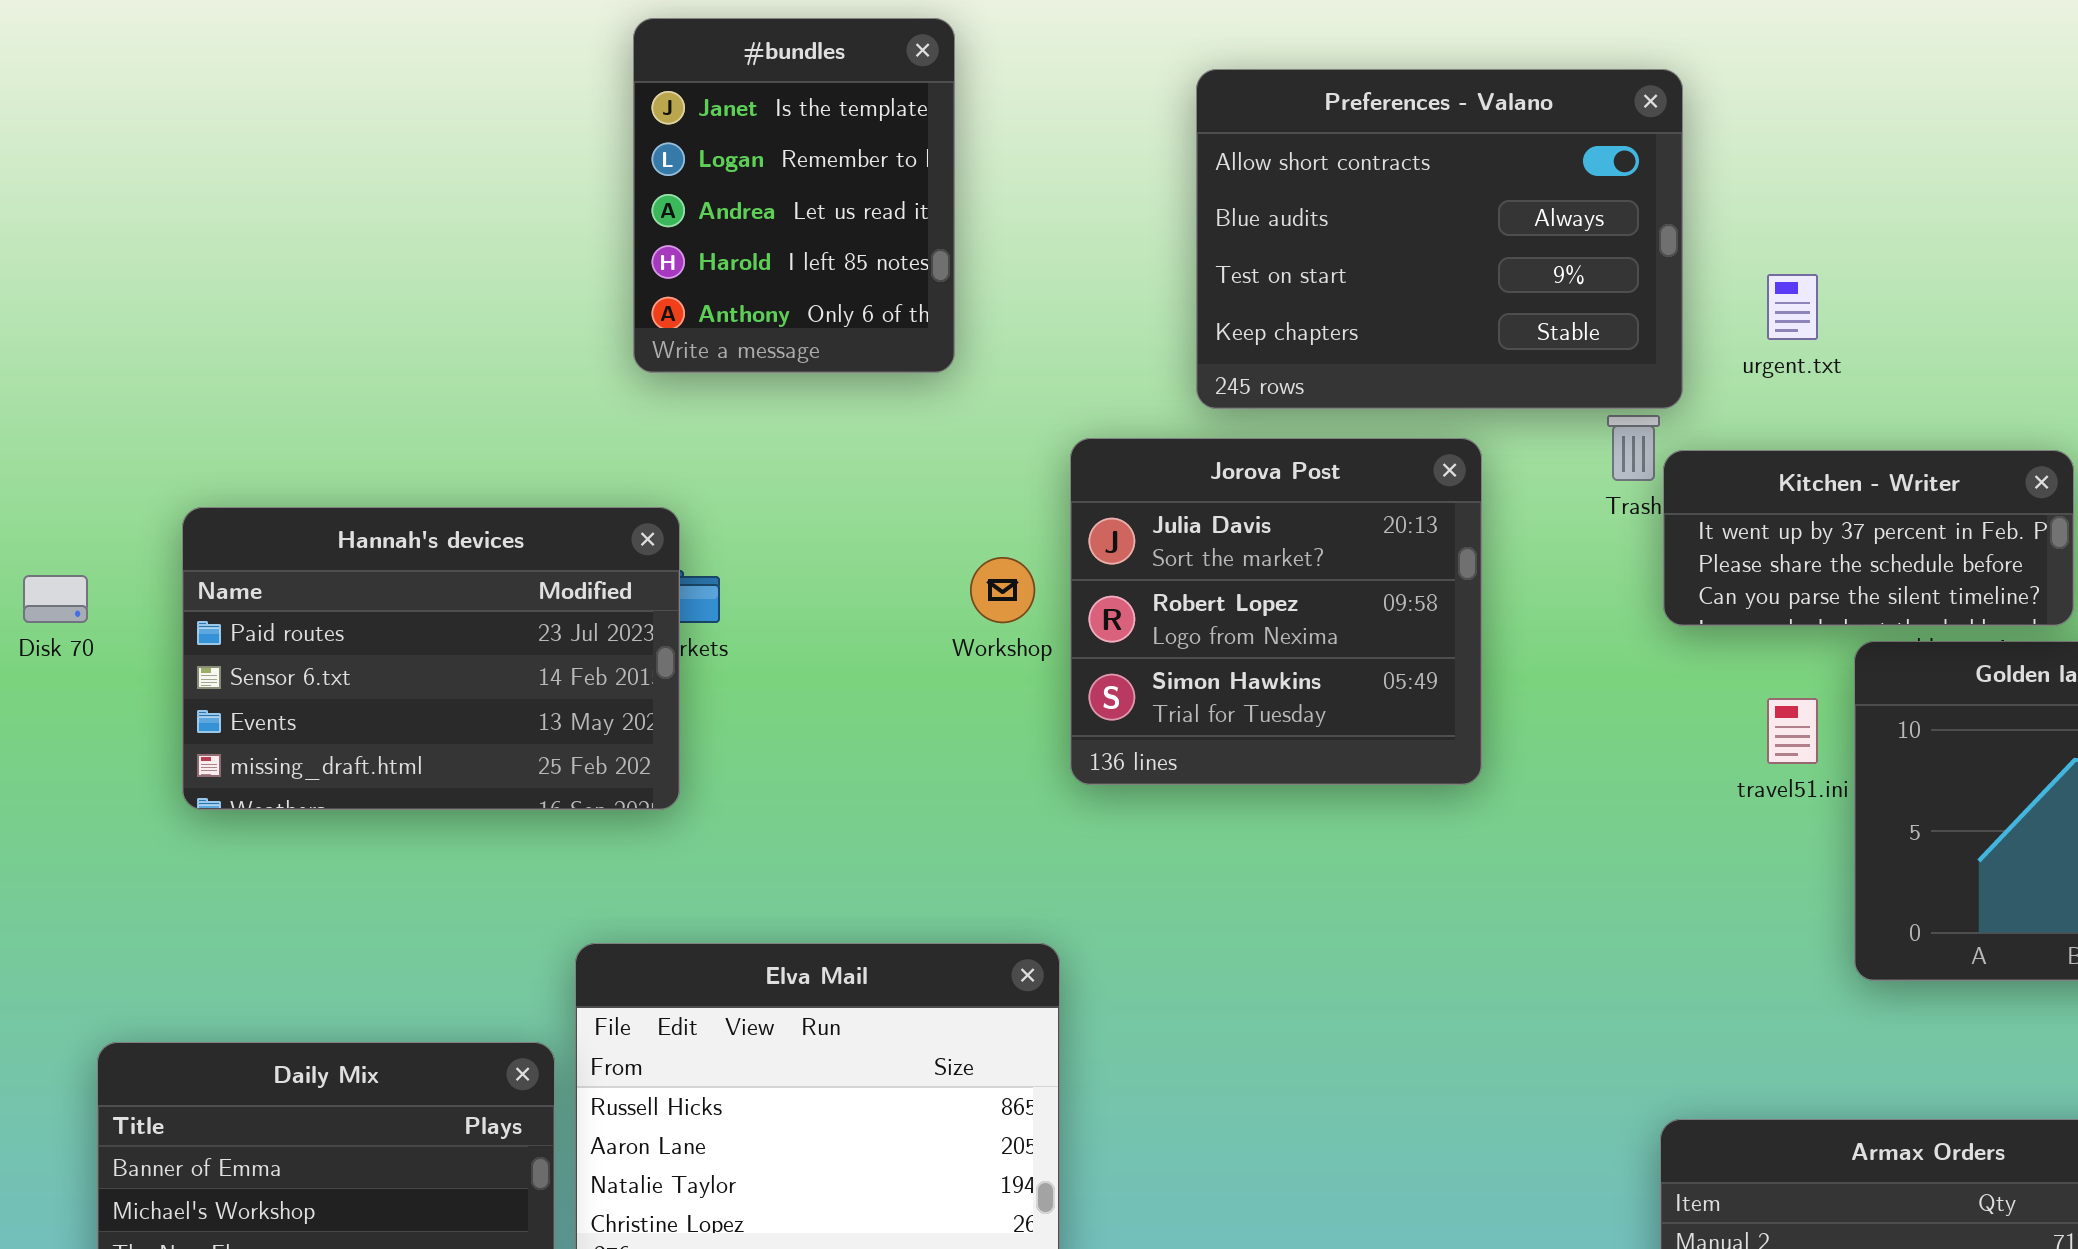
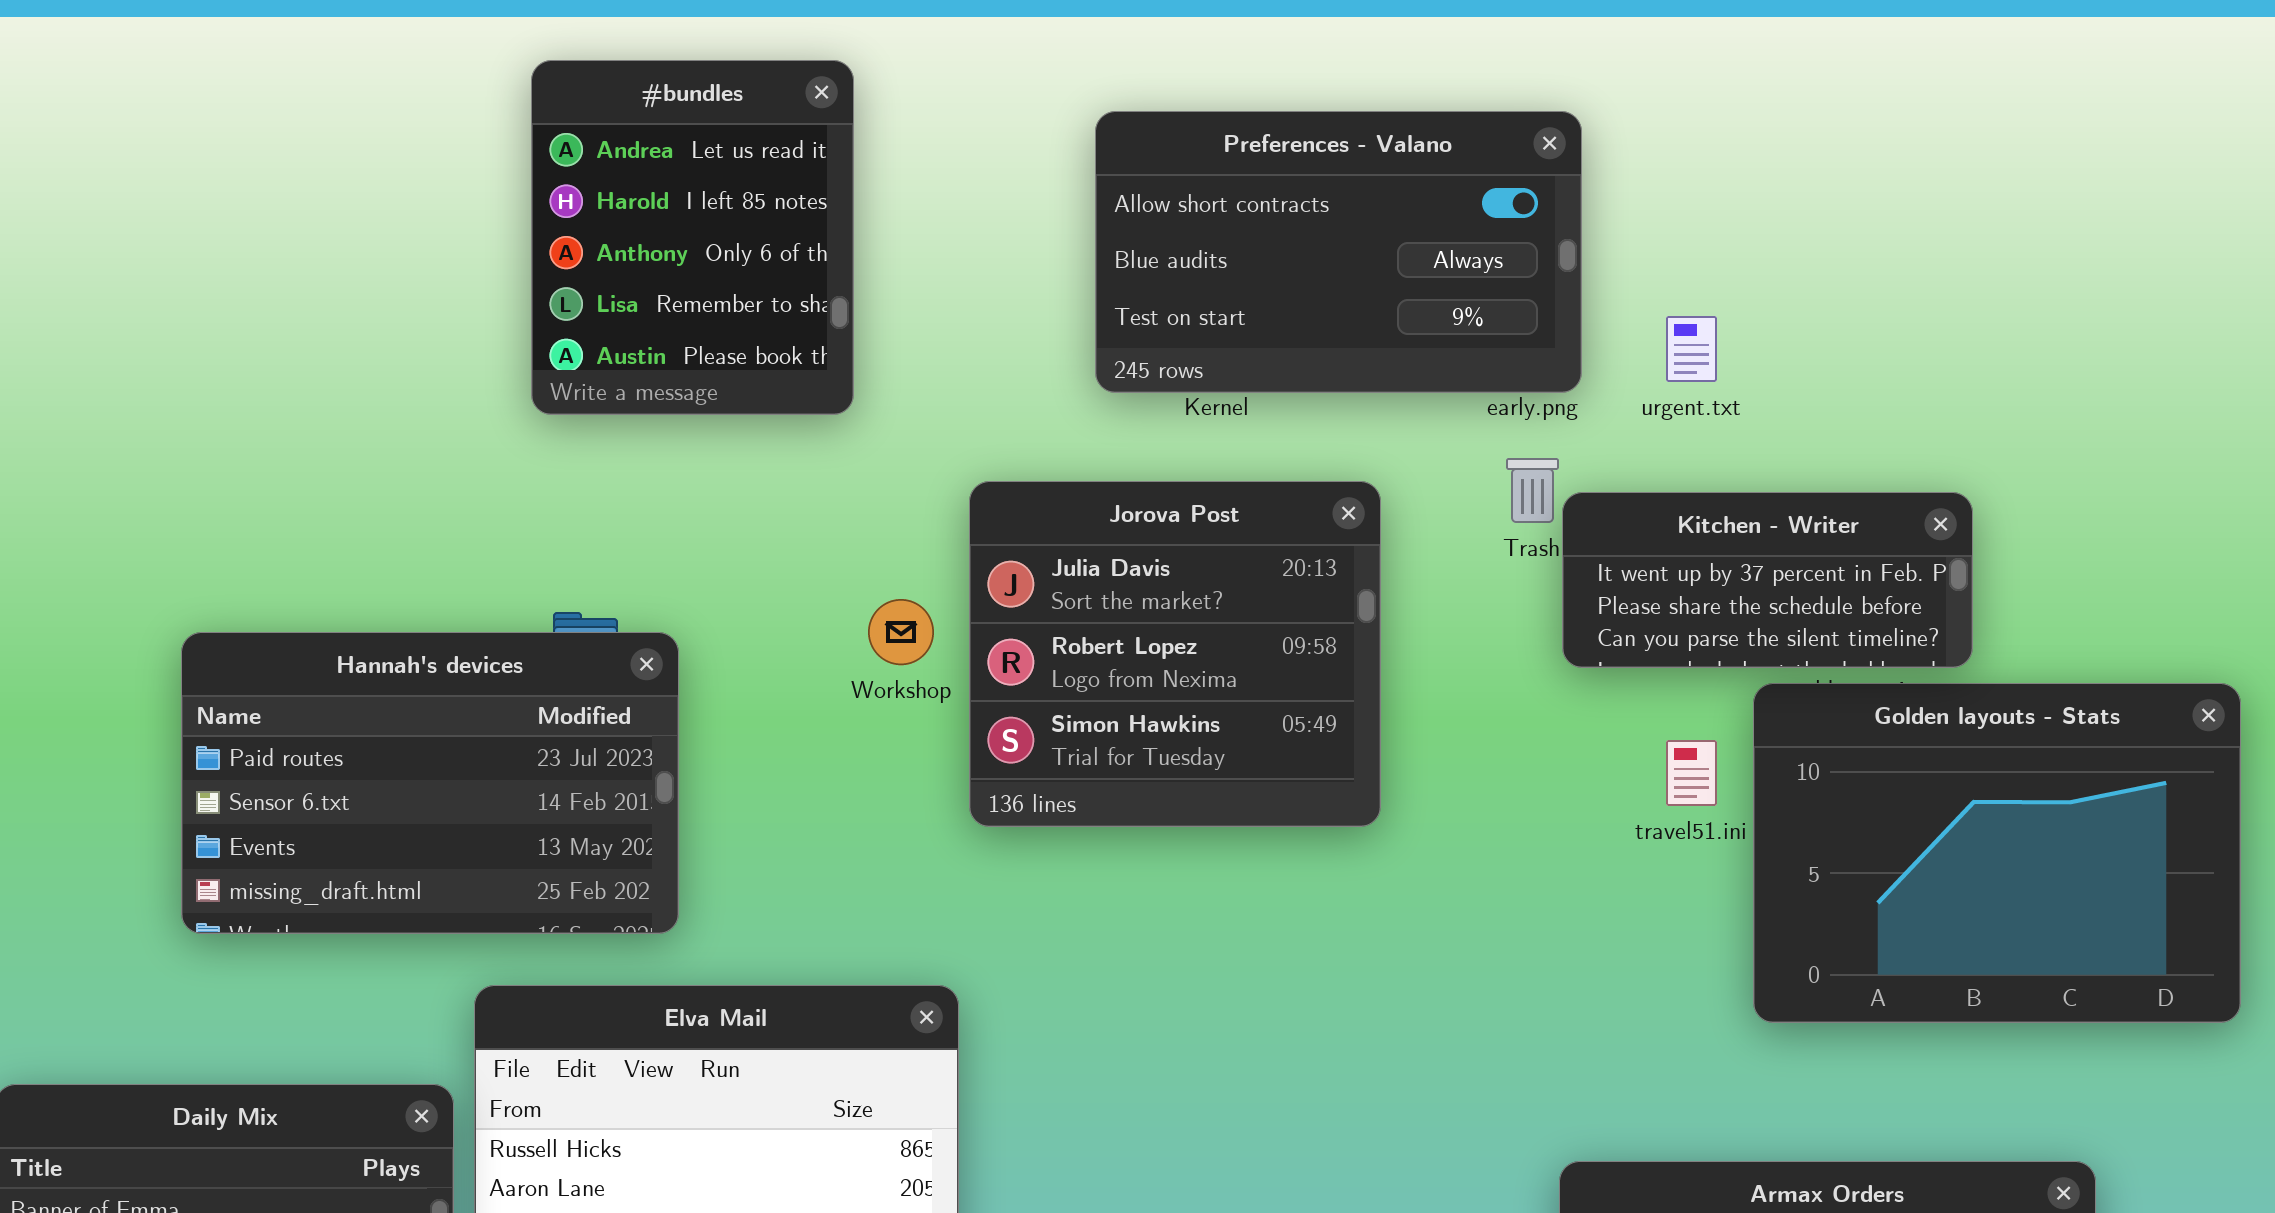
#bundles: [633,18,955,373] -> [531,60,854,415], scrolled down 2 rows
Preferences - Valano: [1196,69,1683,409] -> [1095,111,1582,393], resized
Hannah's devices: [182,507,680,810] -> [181,632,679,934], moved

